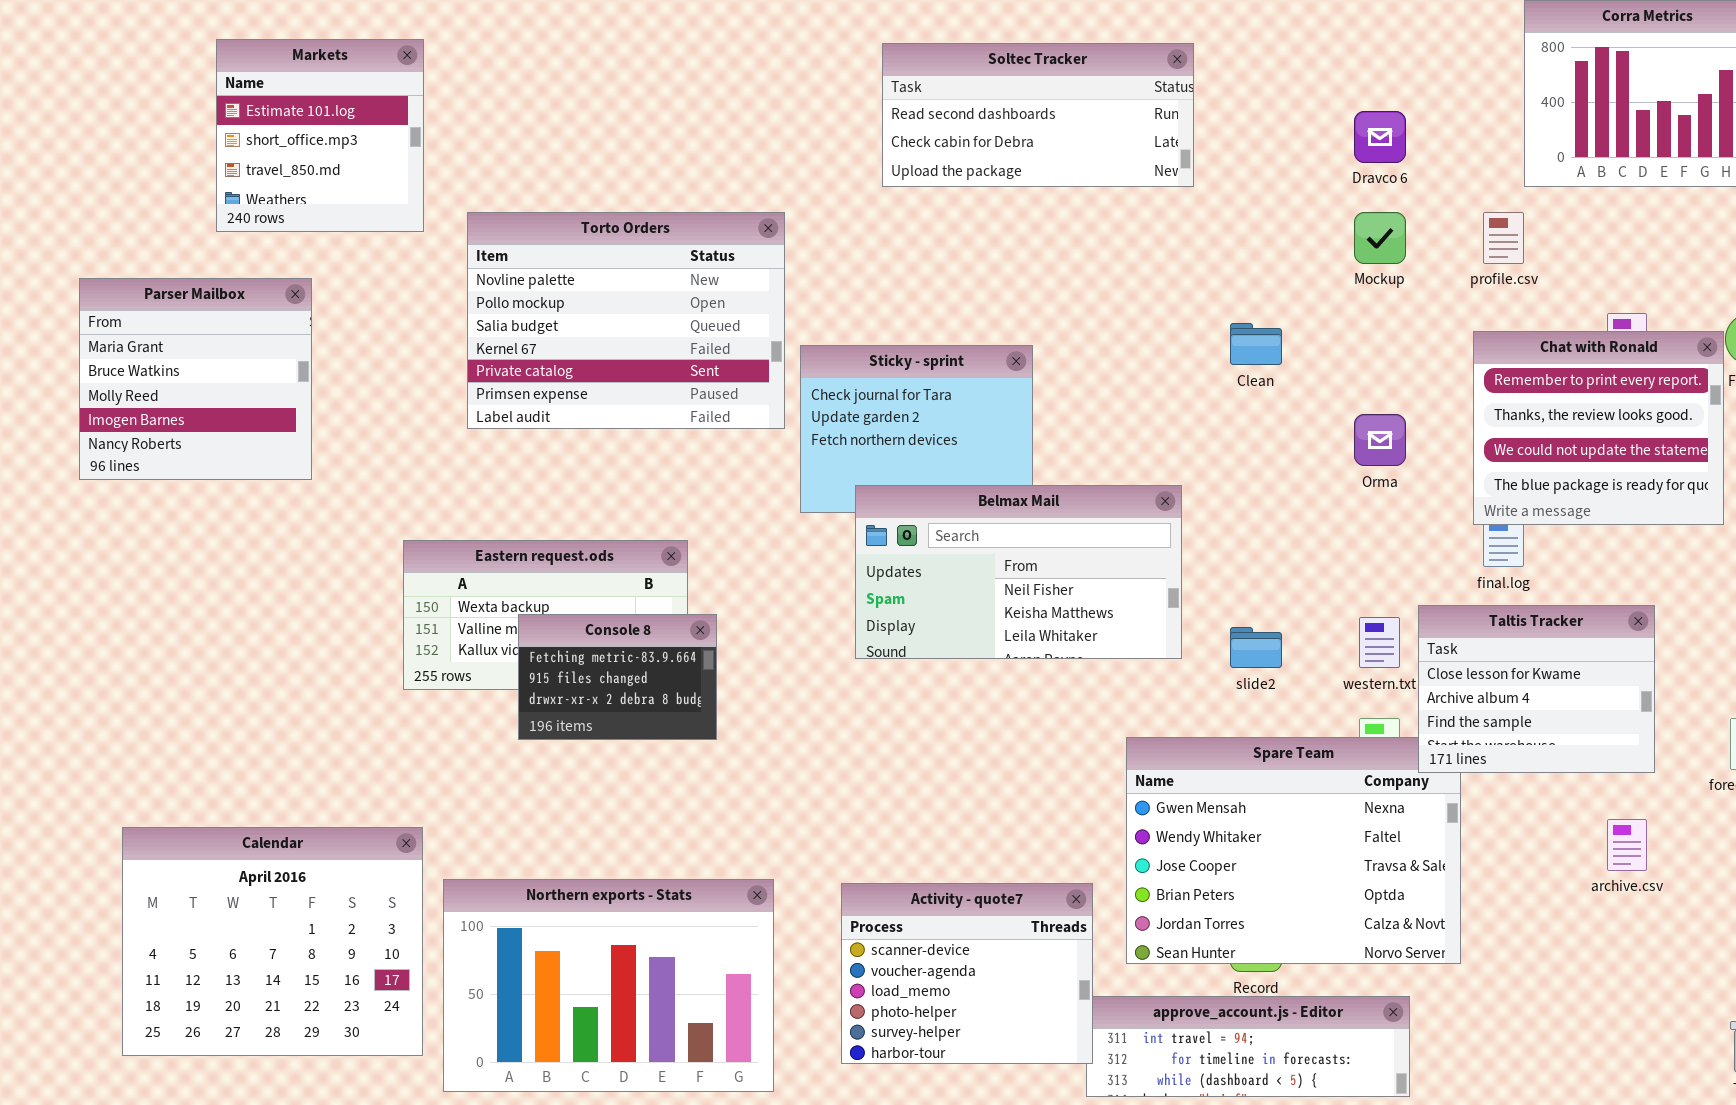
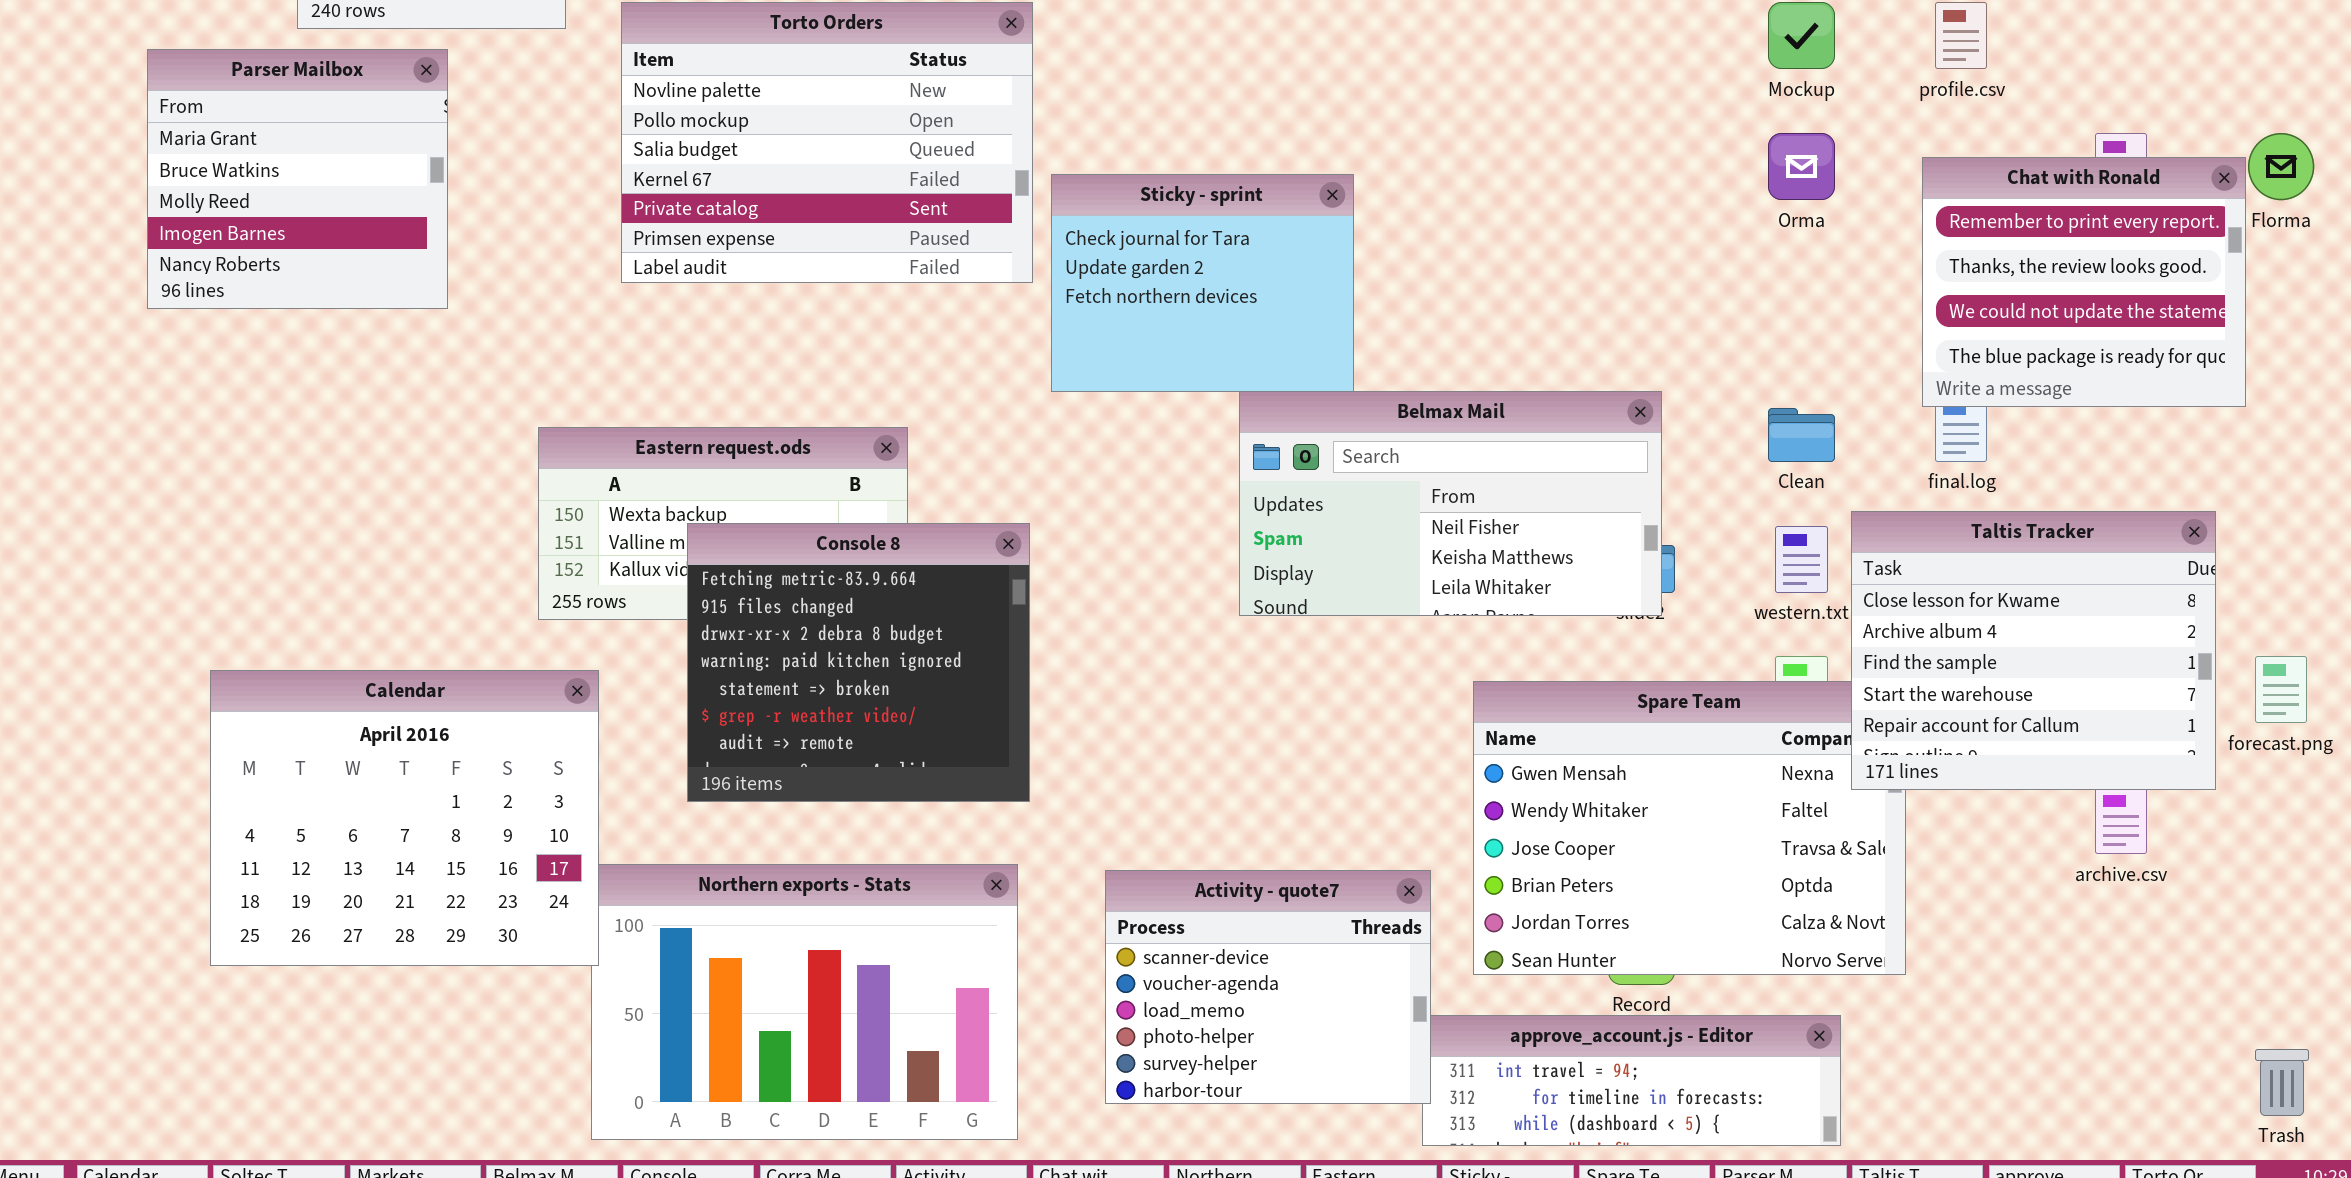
Parser Mailbox: [79,278,312,480] -> [147,49,448,309], moved
Clean: [1230,323,1282,365] -> [1768,408,1835,462], moved
Orma: [1354,414,1406,466] -> [1768,133,1835,200], moved
Belmax Mail: [855,485,1182,659] -> [1239,391,1662,616], moved
Taltis Tracker: [1418,605,1655,773] -> [1851,511,2216,790], resized
Console 8: [518,614,717,740] -> [687,523,1030,802], resized
Calendar: [122,827,423,1056] -> [210,670,599,966], moved

